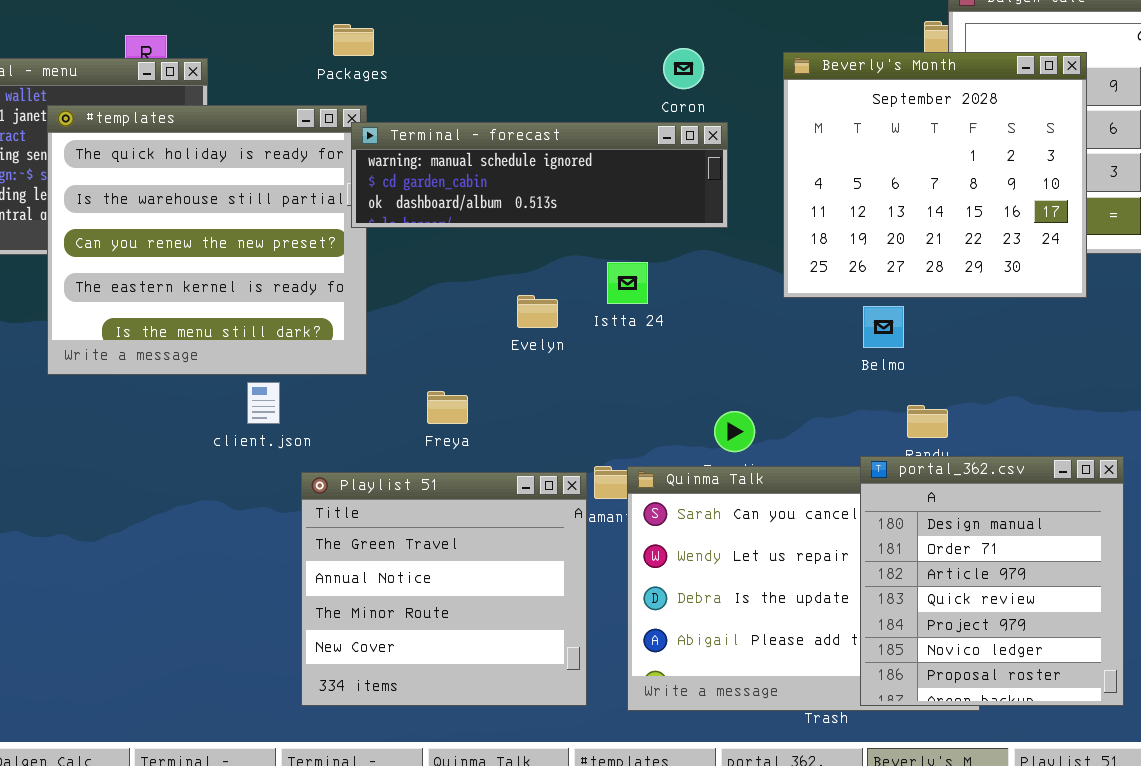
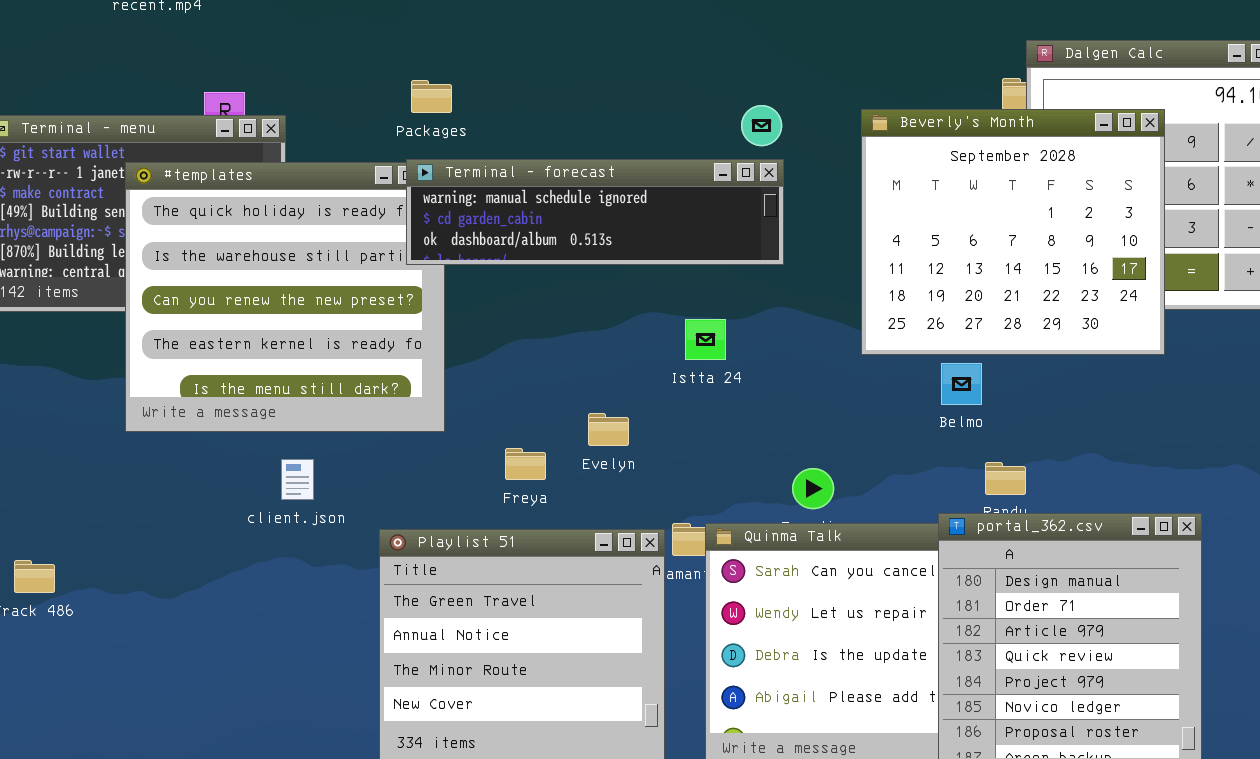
Terminal - forecast: [351,122,728,228] -> [406,159,784,265], moved
Evelyn: [517,295,558,328] -> [588,413,629,446], moved
client.json: [247,382,280,424] -> [281,459,314,500], moved

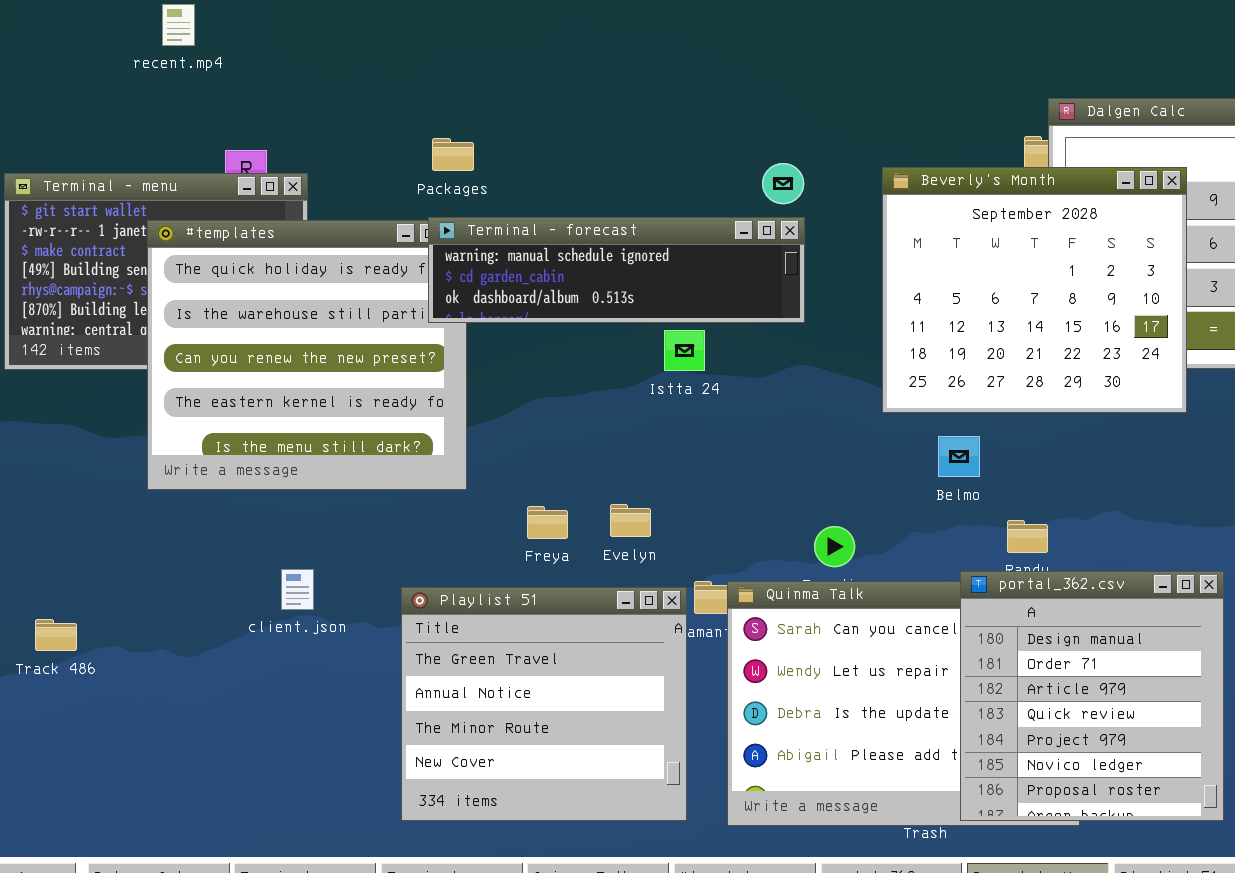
Istta 24: [685,319,726,360] -> [664,330,705,371], moved
Belmo: [941,363,982,405] -> [938,436,980,477], moved
Evelyn: [588,413,629,446] -> [610,504,651,537], moved
client.json: [281,459,314,500] -> [281,569,314,610], moved

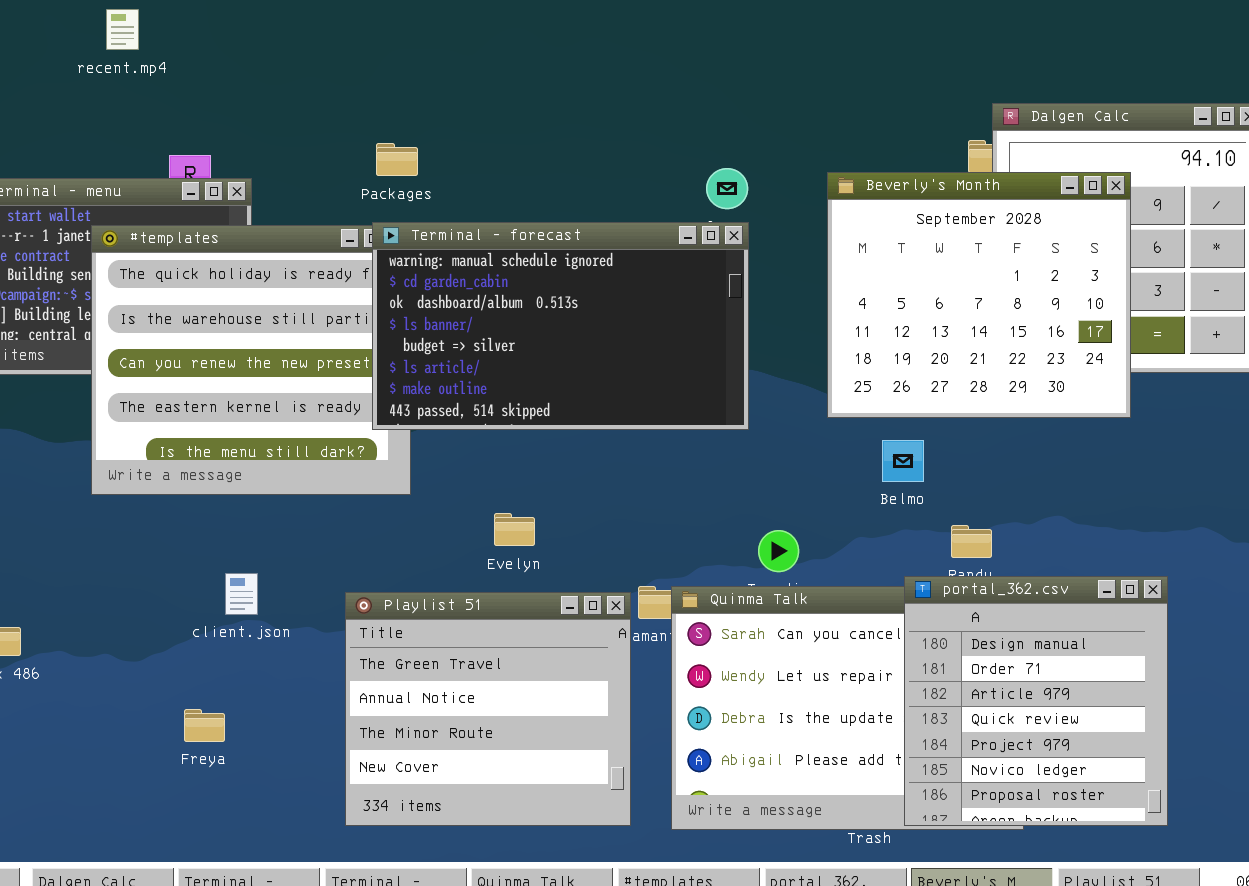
Terminal - forecast: [428,217,805,323] -> [372,222,749,430], resized
Evelyn: [610,504,651,537] -> [494,513,535,546], moved
Freya: [527,506,568,539] -> [184,709,225,742], moved

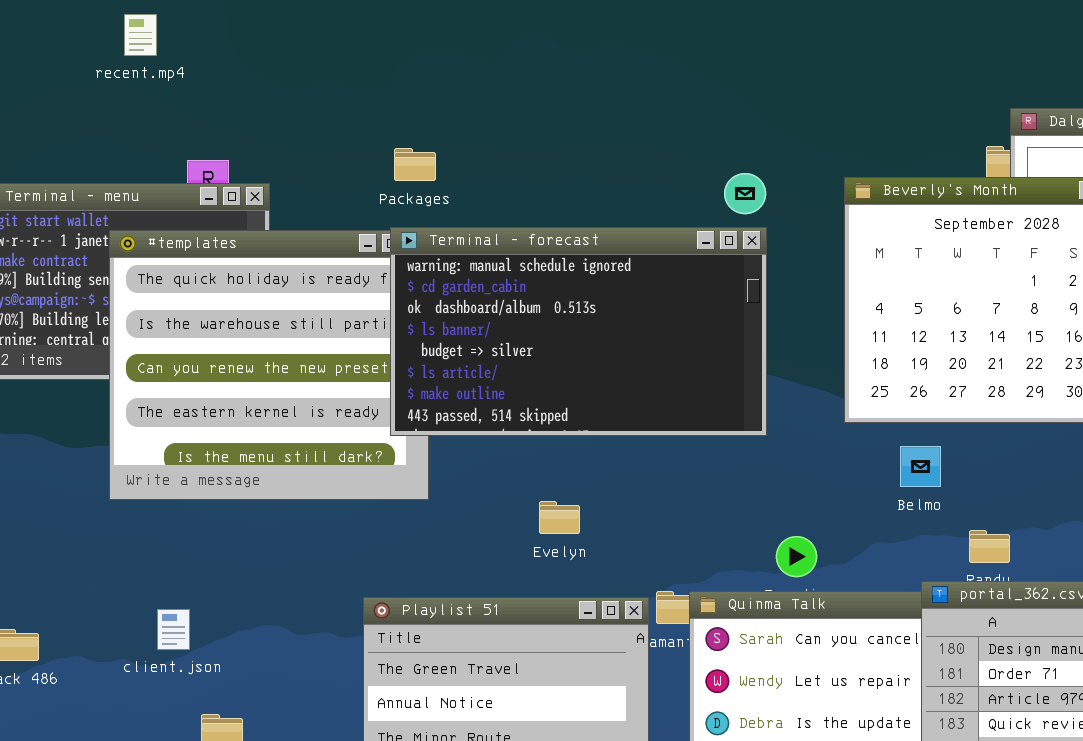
Evelyn: [494,513,535,546] -> [539,501,580,534], moved
client.json: [225,573,258,615] -> [157,609,190,650], moved

